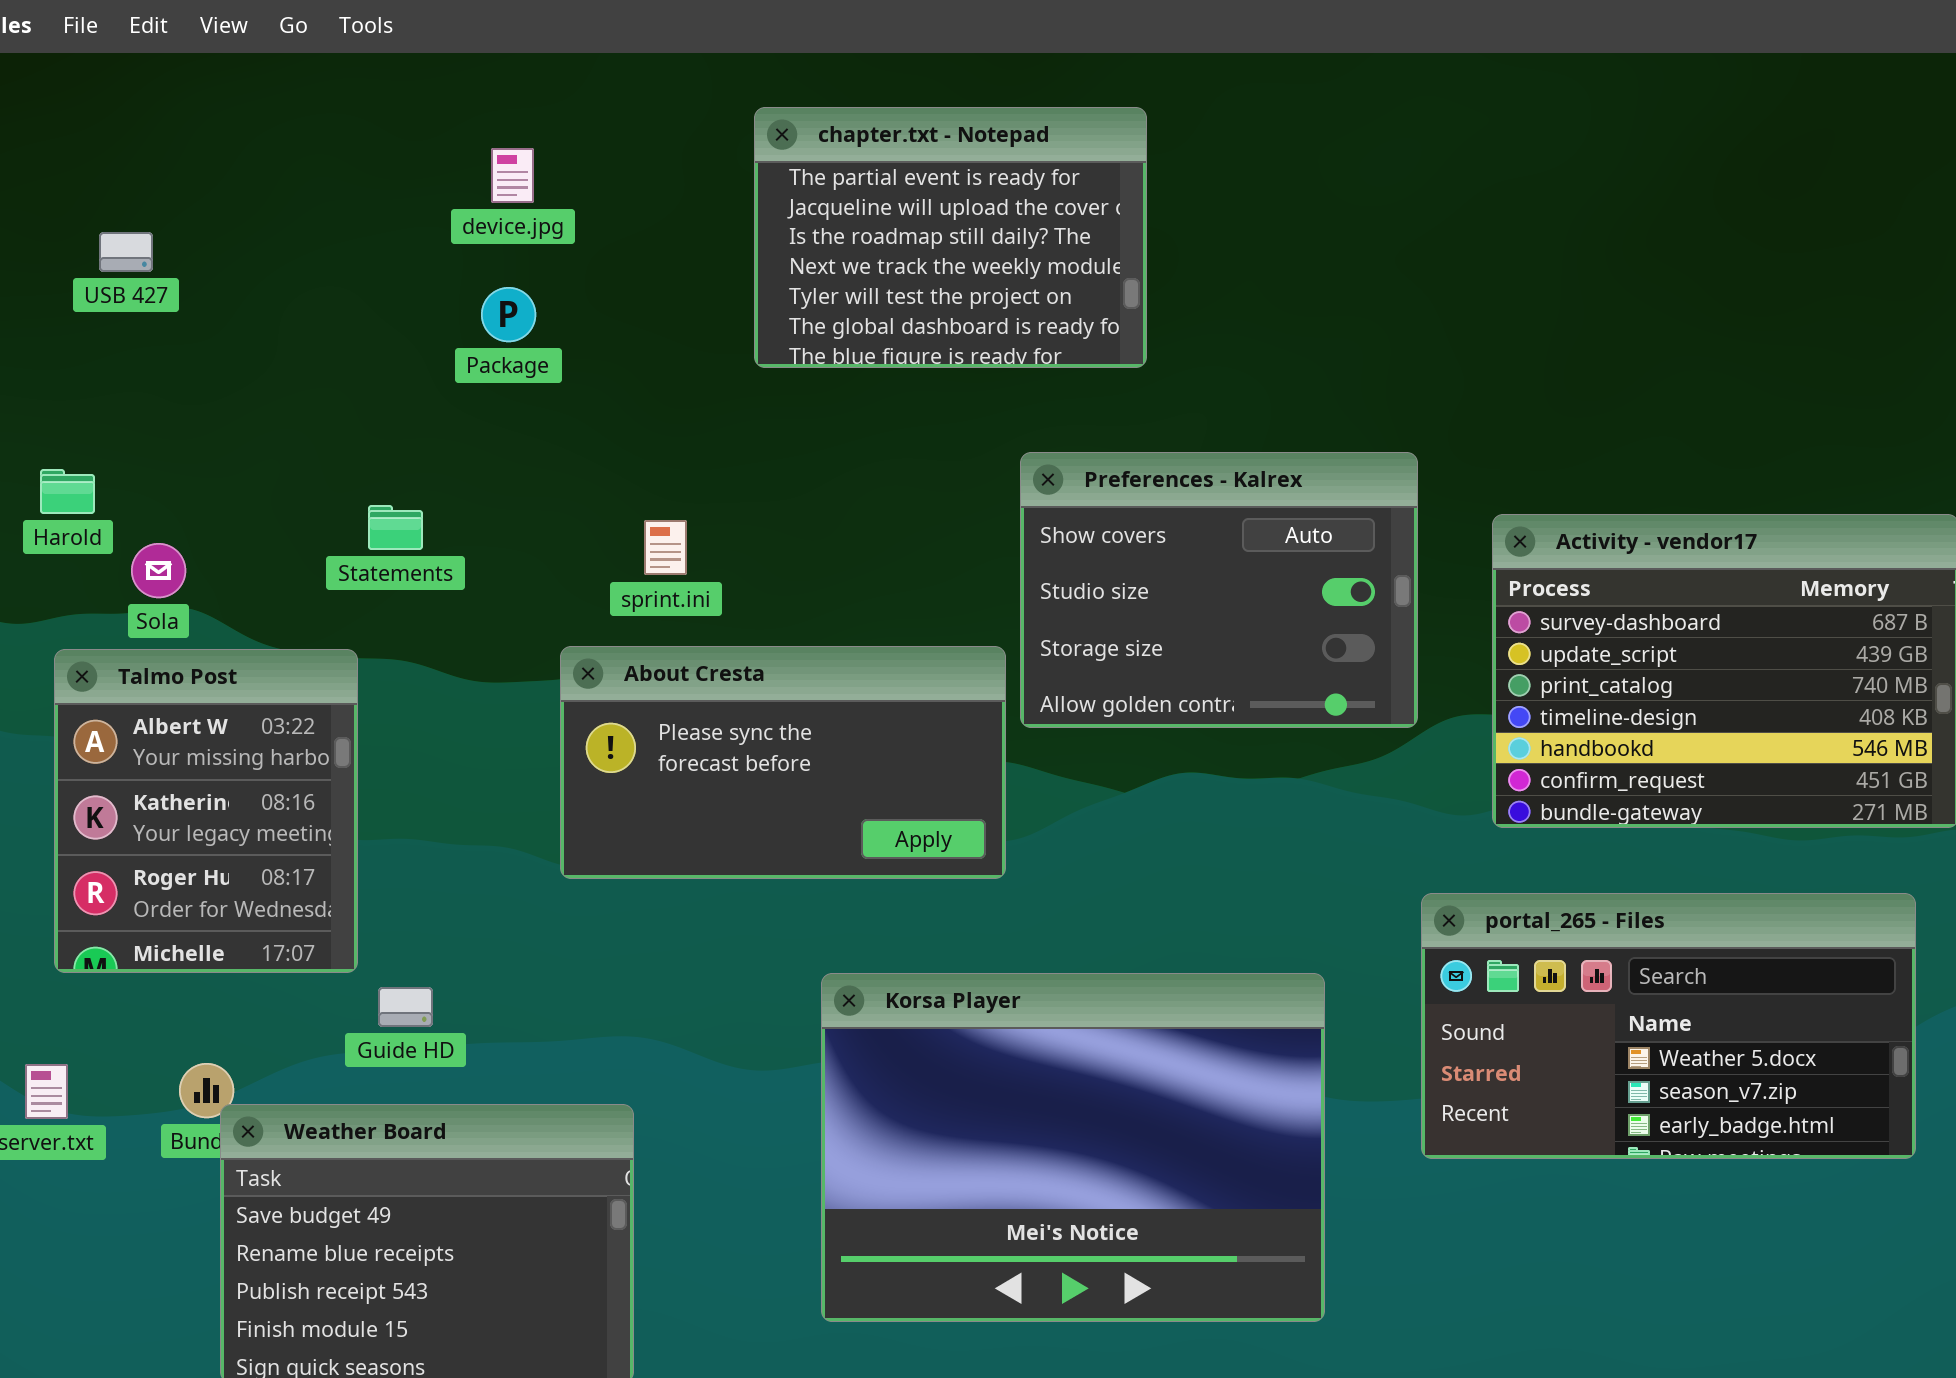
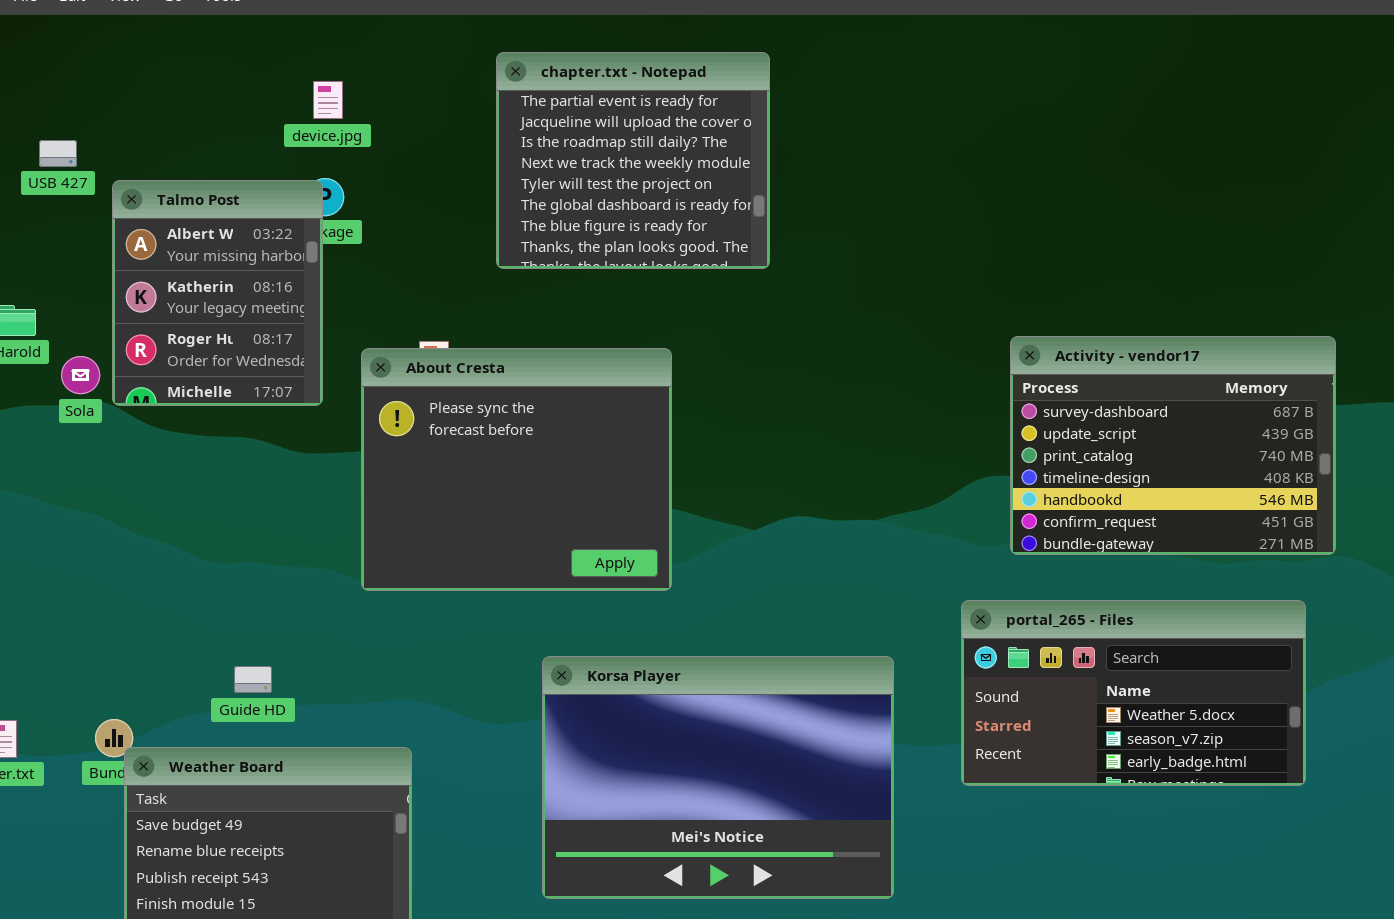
chapter.txt - Notepad: [754,107,1147,368] -> [496,52,770,269], resized
Preferences - Kalrex: [1020,452,1418,728] -> none, closed
About Cresta: [560,646,1006,879] -> [361,348,672,591], resized
Talmo Post: [54,649,358,973] -> [112,180,323,406], moved

